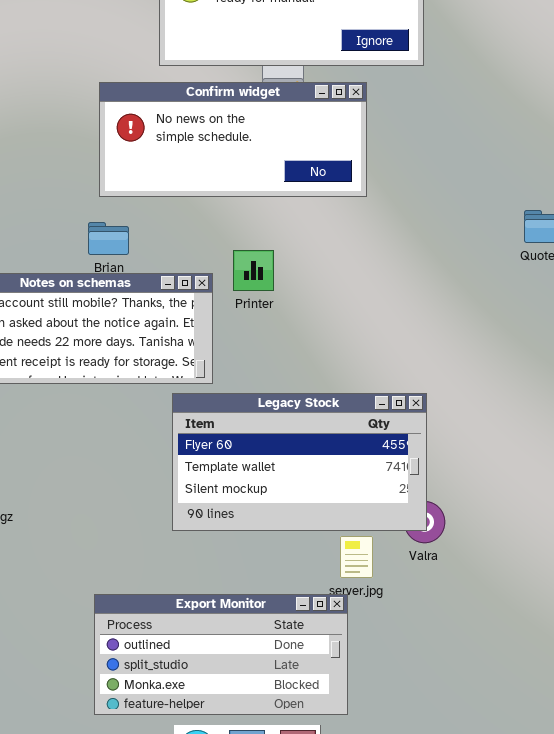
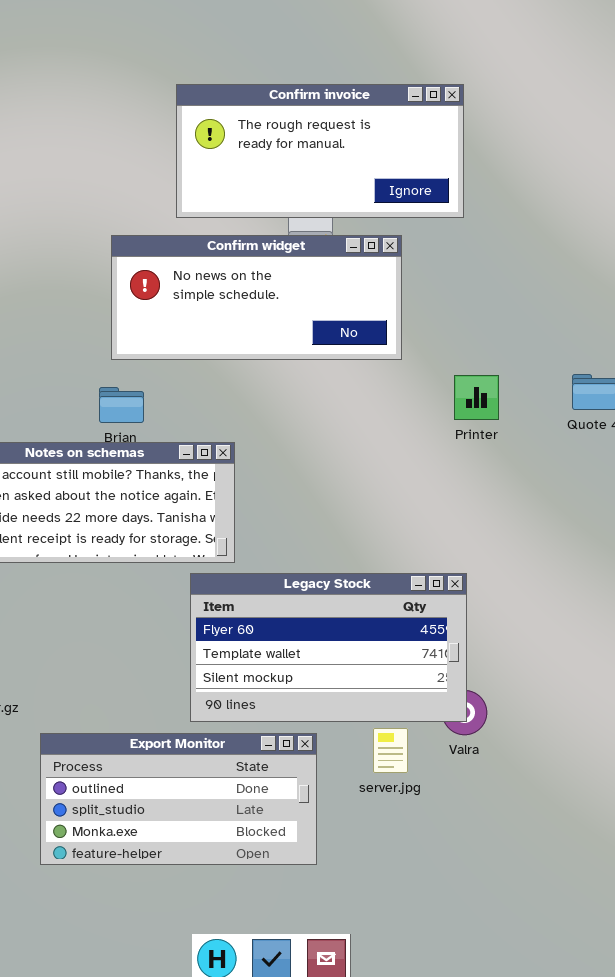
Printer: [233,250,274,291] -> [454,375,499,420], moved
Export Monitor: [94,594,348,715] -> [40,733,317,865], moved

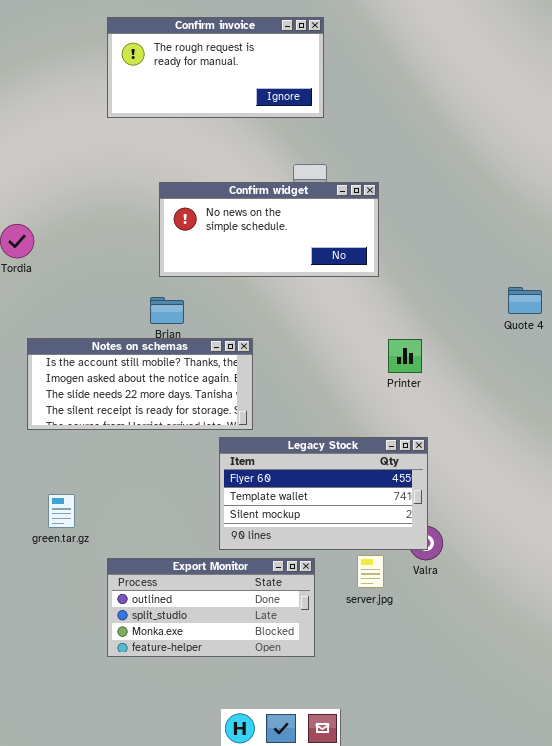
Confirm invoice: [176,84,464,218] -> [107,17,324,118], moved
Printer: [454,375,499,420] -> [388,339,422,373], moved

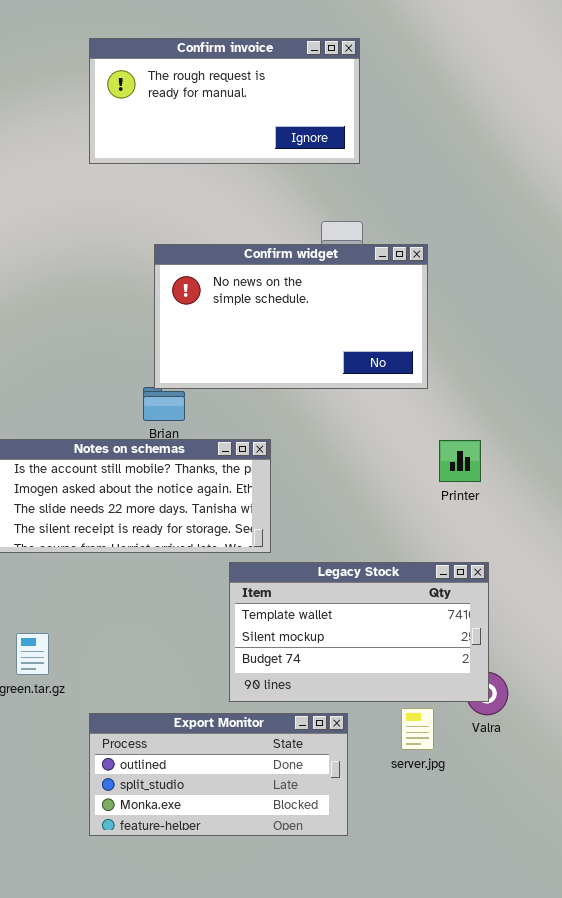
Confirm widget: [159,182,379,277] -> [154,244,428,389], resized
Legacy Stock: [219,437,428,550] -> [229,562,489,702], scrolled down 1 row

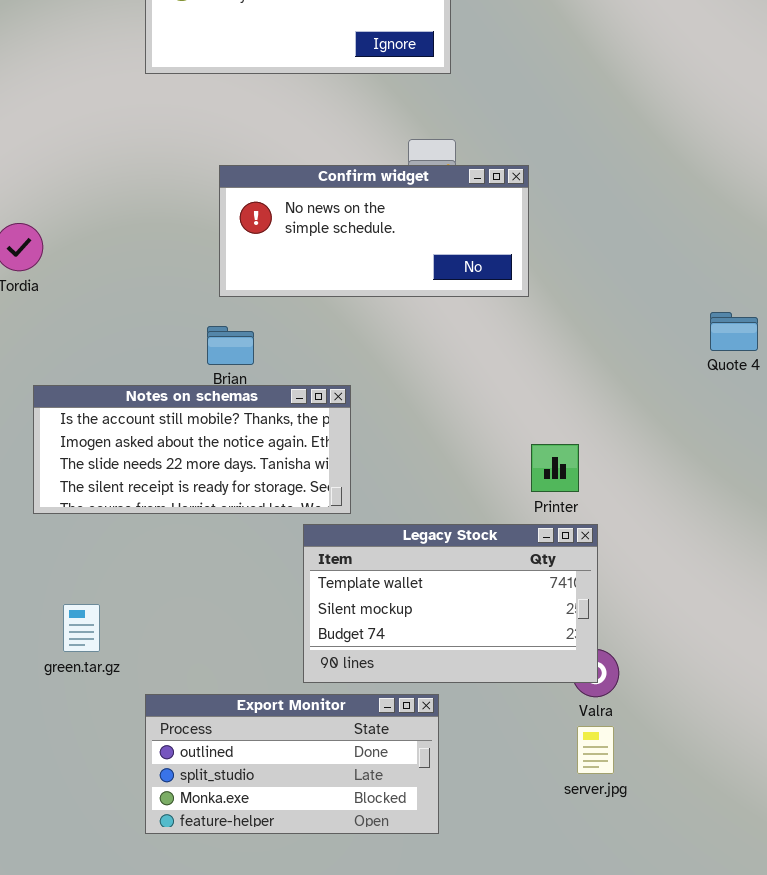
Confirm widget: [154,244,428,389] -> [219,165,529,297], resized
Printer: [439,440,481,482] -> [531,444,579,492], moved
server.jpg: [401,708,434,750] -> [577,726,614,774], moved

